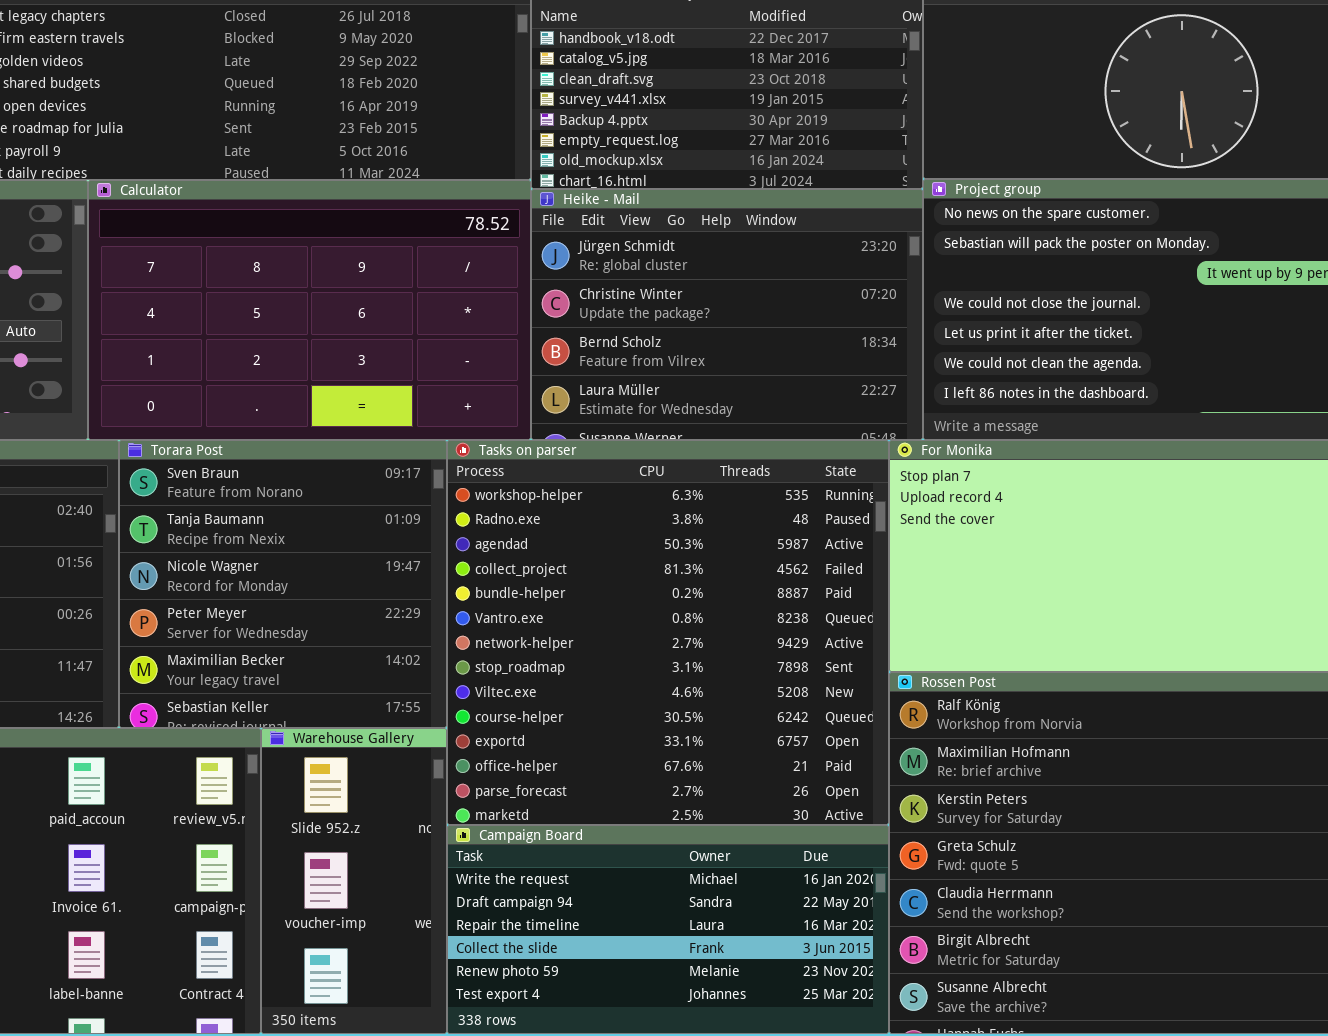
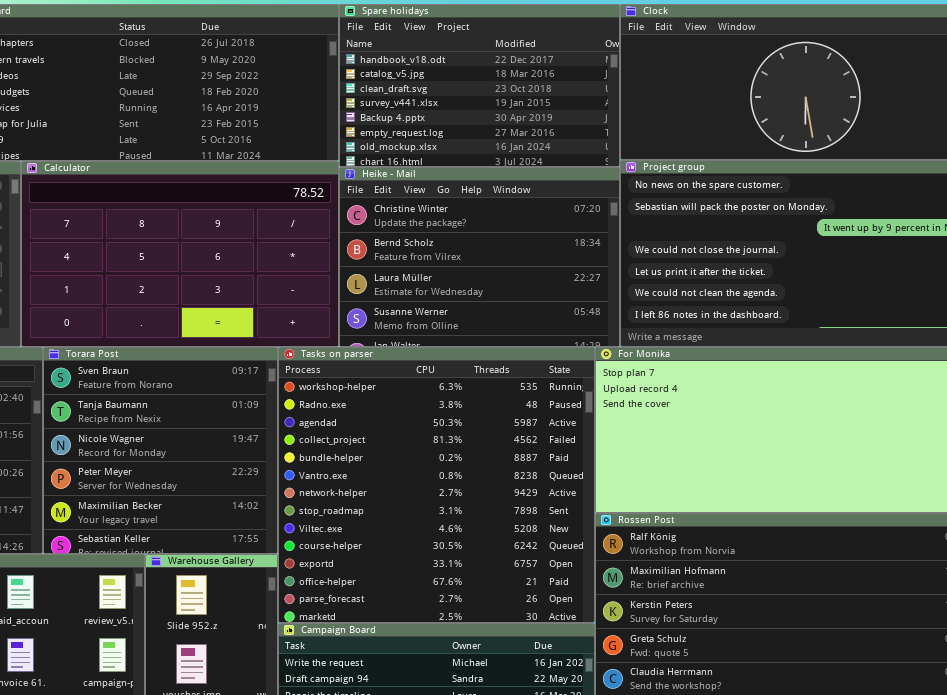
Heike - Mail: [531,189,923,440] -> [339,167,620,347], scrolled down 1 row

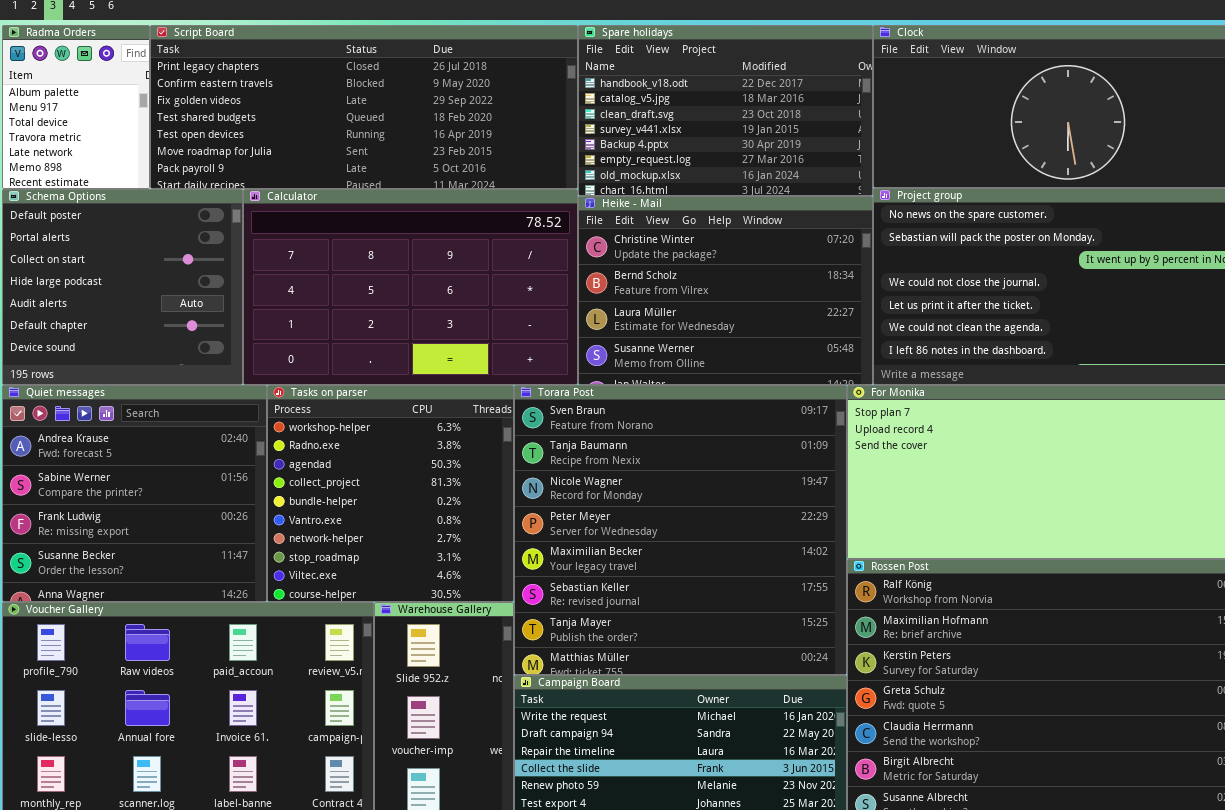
Torara Post: [43,347,278,554] -> [514,385,847,675], moved, resized
Tasks on parser: [278,347,595,623] -> [267,385,514,602], moved, resized

